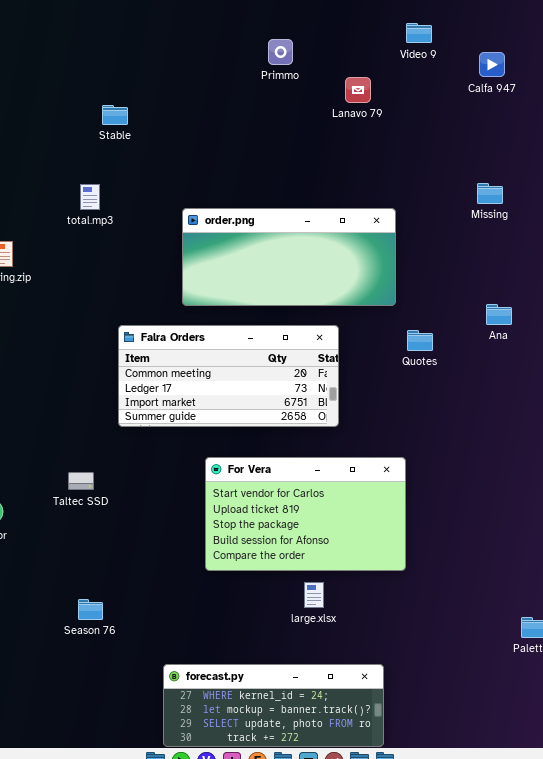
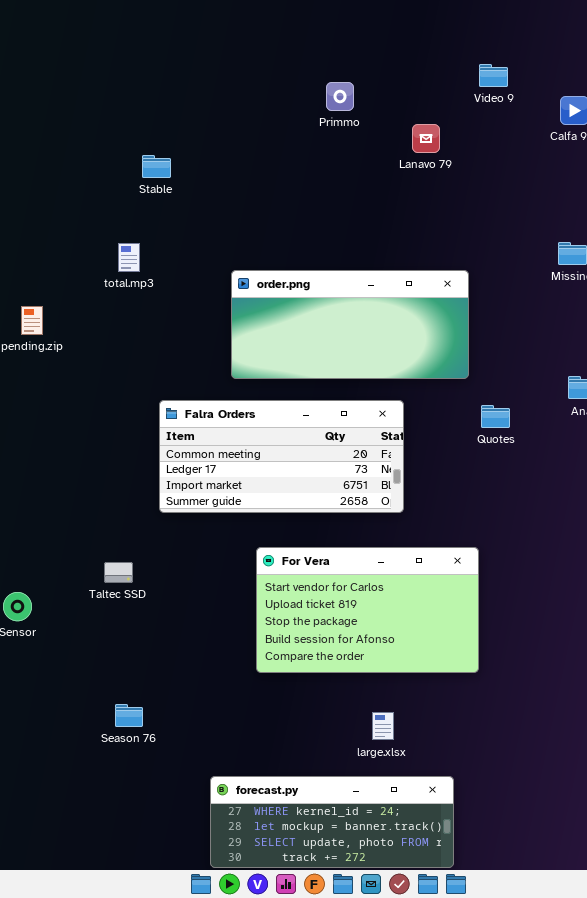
large.xlsx: [304,582,324,608] -> [372,712,394,740], moved

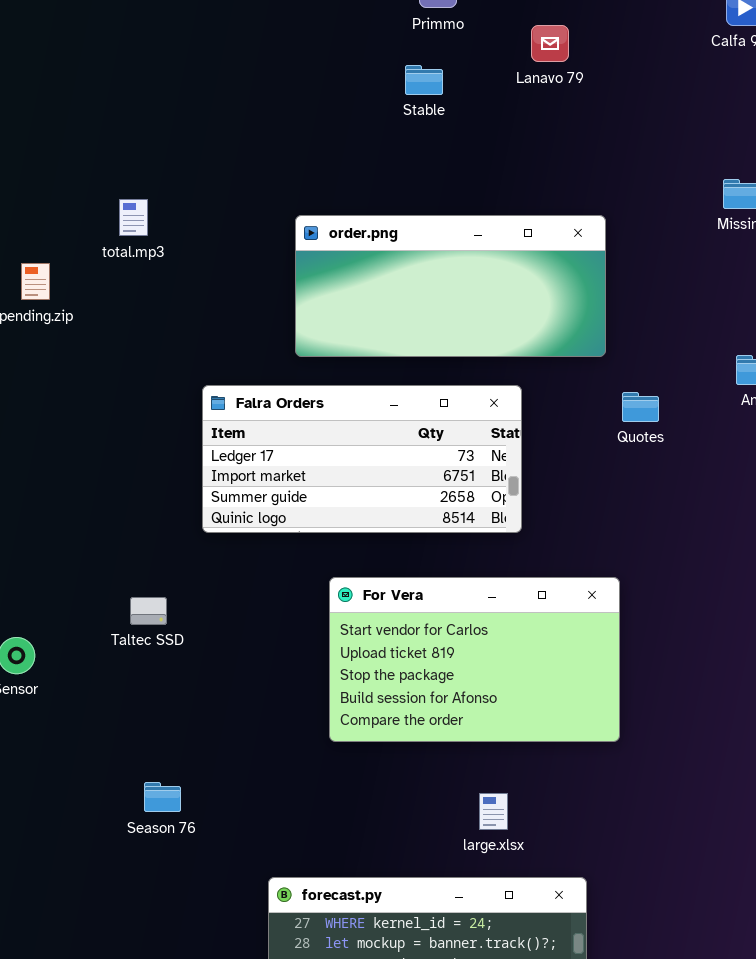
Stable: [142,155,171,178] -> [405,65,443,95], moved
total.mp3: [118,243,140,272] -> [119,199,148,236], moved
Falra Orders: [159,400,404,513] -> [202,385,522,533], scrolled down 1 row

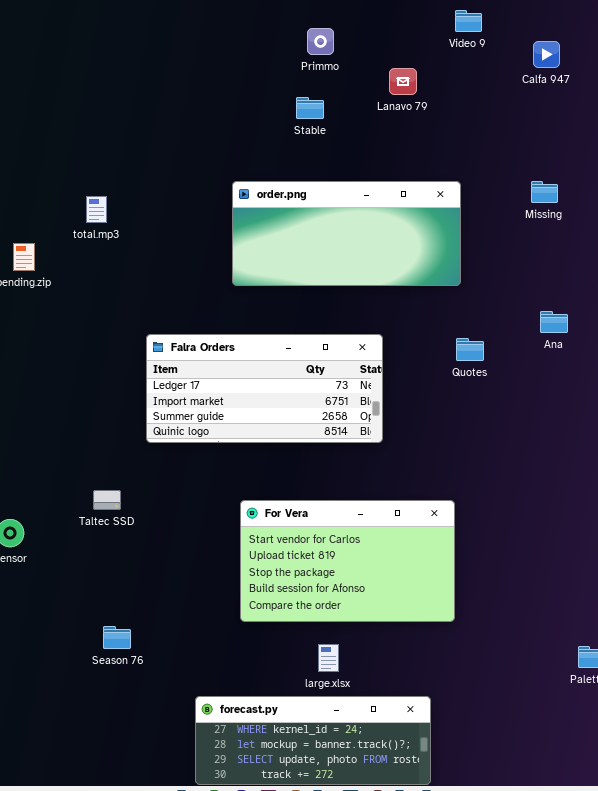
order.png: [295,215,606,357] -> [232,181,461,286], moved
For Vera: [329,577,620,742] -> [240,500,455,622], moved
large.xlsx: [479,793,508,830] -> [318,644,339,672], moved

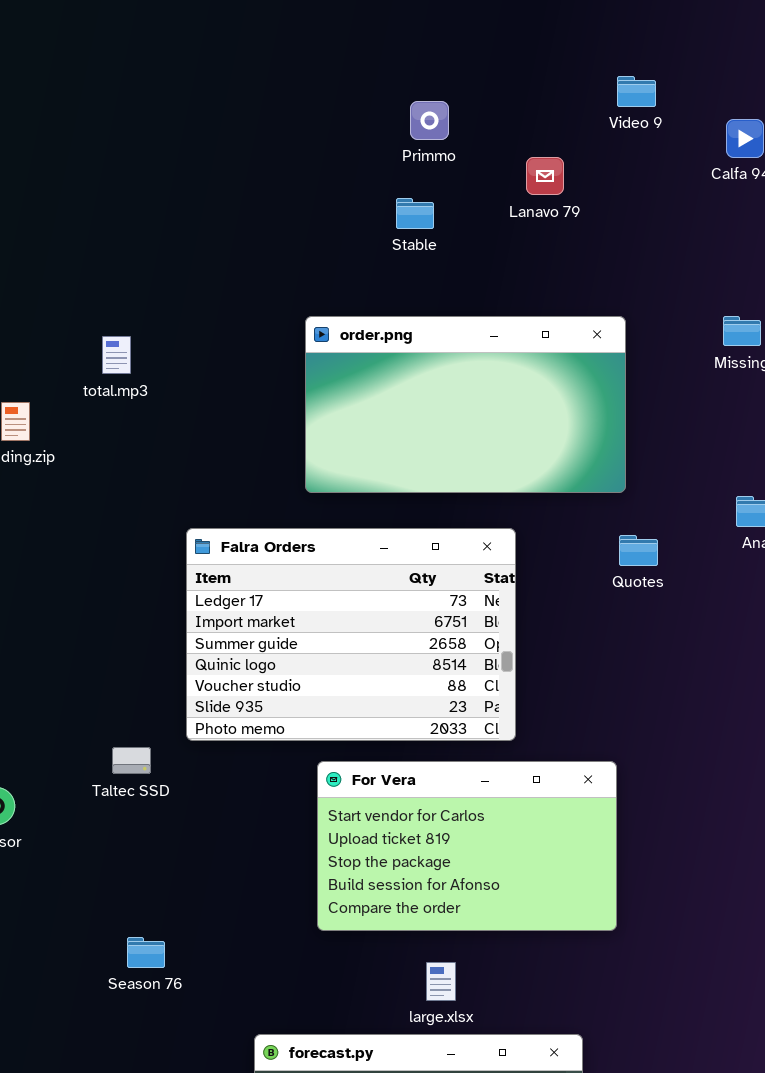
order.png: [232,181,461,286] -> [305,316,626,493], resized
Falra Orders: [146,334,383,443] -> [186,528,516,741], resized

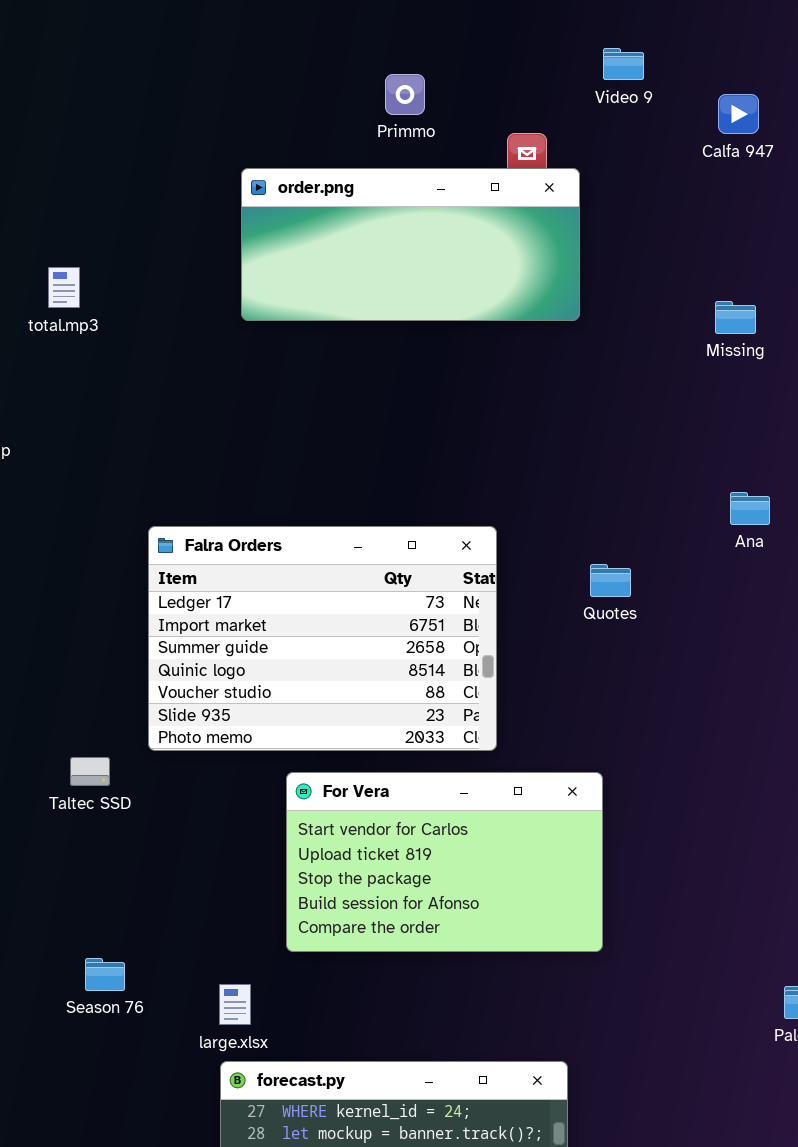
order.png: [305,316,626,493] -> [241,168,580,321], moved, resized
total.mp3: [102,336,131,374] -> [48,267,80,308], moved
Quotes: [619,535,658,566] -> [590,564,631,597], moved
large.xlsx: [426,962,456,1001] -> [219,984,251,1025], moved

